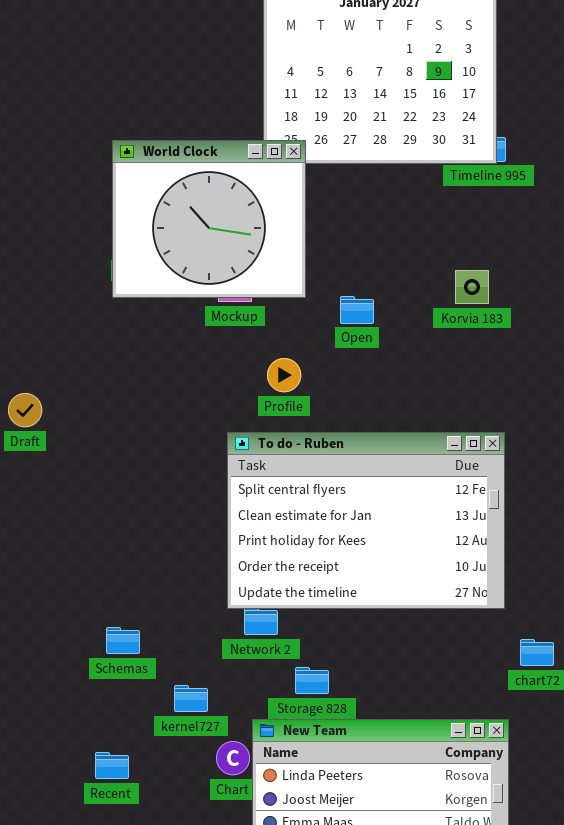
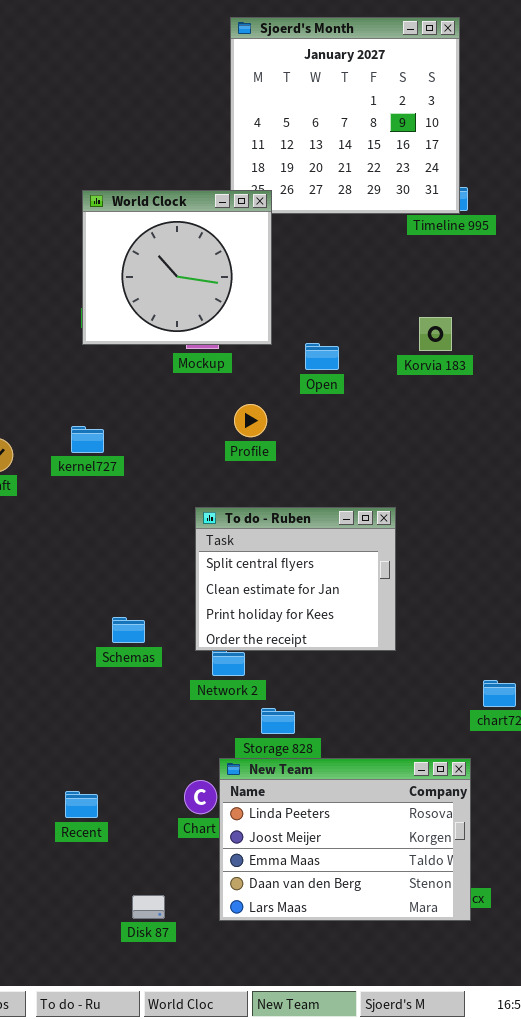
To do - Ruben: [227,432,505,609] -> [195,507,396,651], resized
Schemas: [106,627,140,654] -> [112,617,145,643], moved
kernel727: [174,685,208,712] -> [71,426,104,453], moved

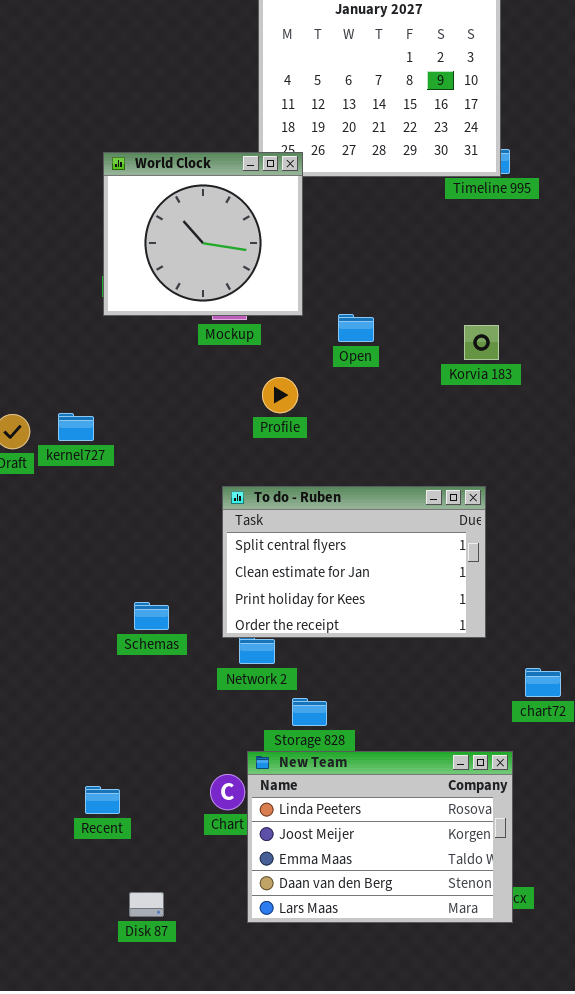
Korvia 183: [419,317,452,351] -> [464,325,499,360], moved
kernel727: [71,426,104,453] -> [58,413,94,441], moved
To do - Ruben: [195,507,396,651] -> [222,486,486,638], resized
Disk 87: [132,895,165,919] -> [129,892,164,917], moved

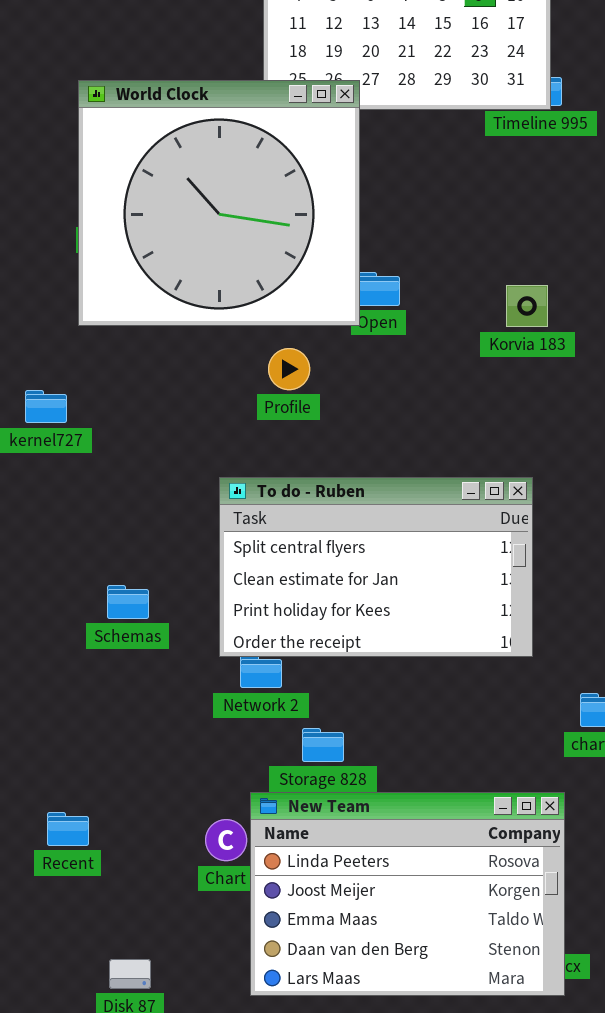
World Clock: [103,152,303,316] -> [78,80,360,326], resized
Schemas: [134,602,169,630] -> [107,585,149,619], moved
Recent: [85,786,120,814] -> [47,812,89,846], moved

